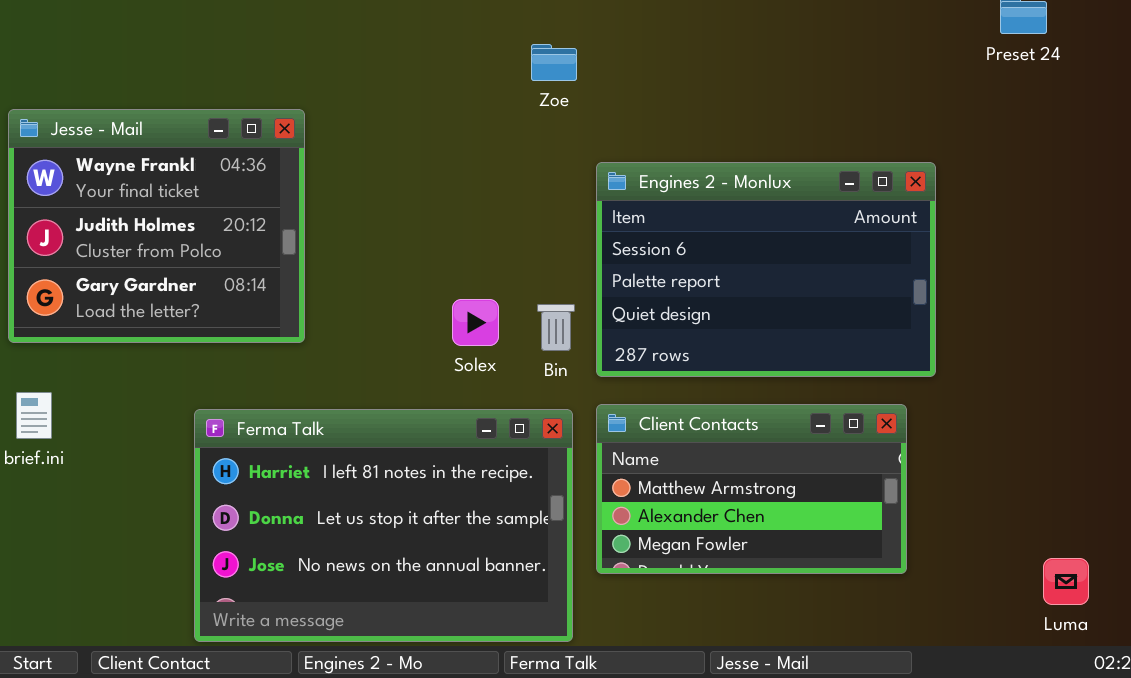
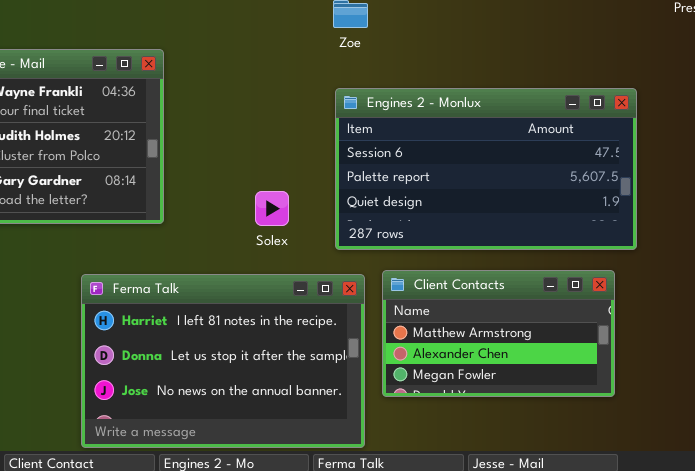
Engines 2 - Monlux: [596,162,936,377] -> [335,88,637,250], resized
Solex: [452,299,499,346] -> [255,191,289,226], moved

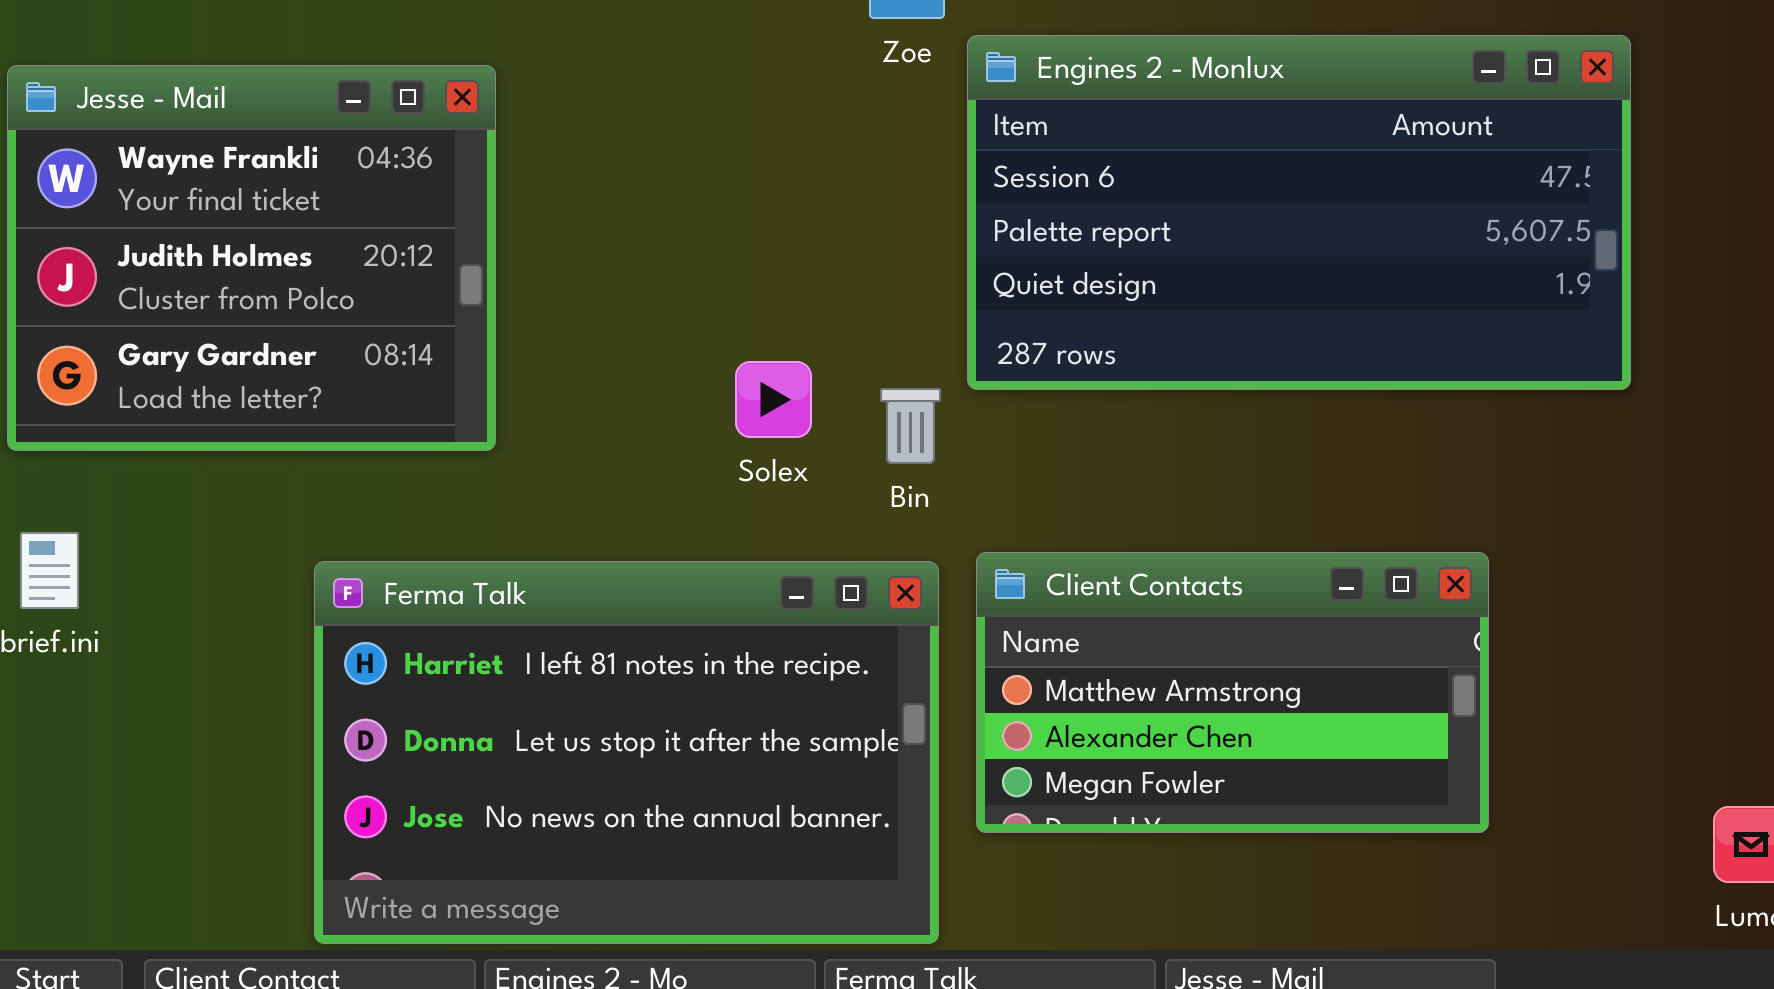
Engines 2 - Monlux: [335,88,637,250] -> [967,35,1631,390], moved
Solex: [255,191,289,226] -> [735,361,812,438], moved

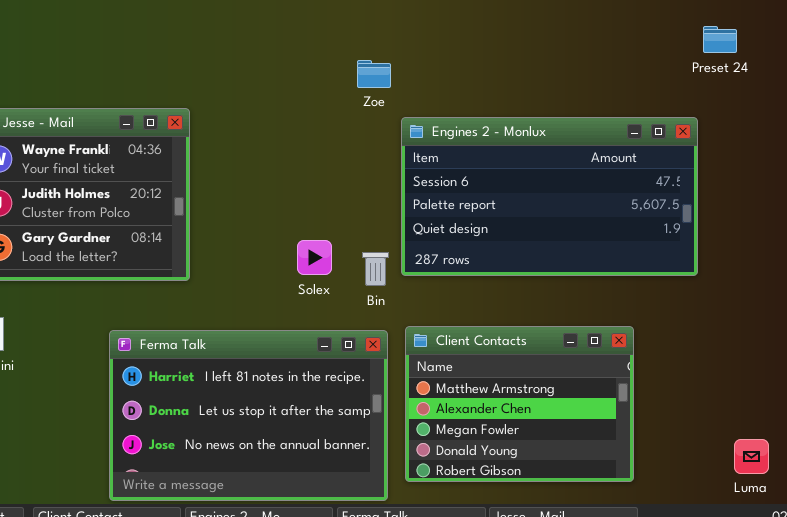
Engines 2 - Monlux: [967,35,1631,390] -> [401,117,698,276], moved
Client Contacts: [976,552,1489,833] -> [405,326,634,482], resized

